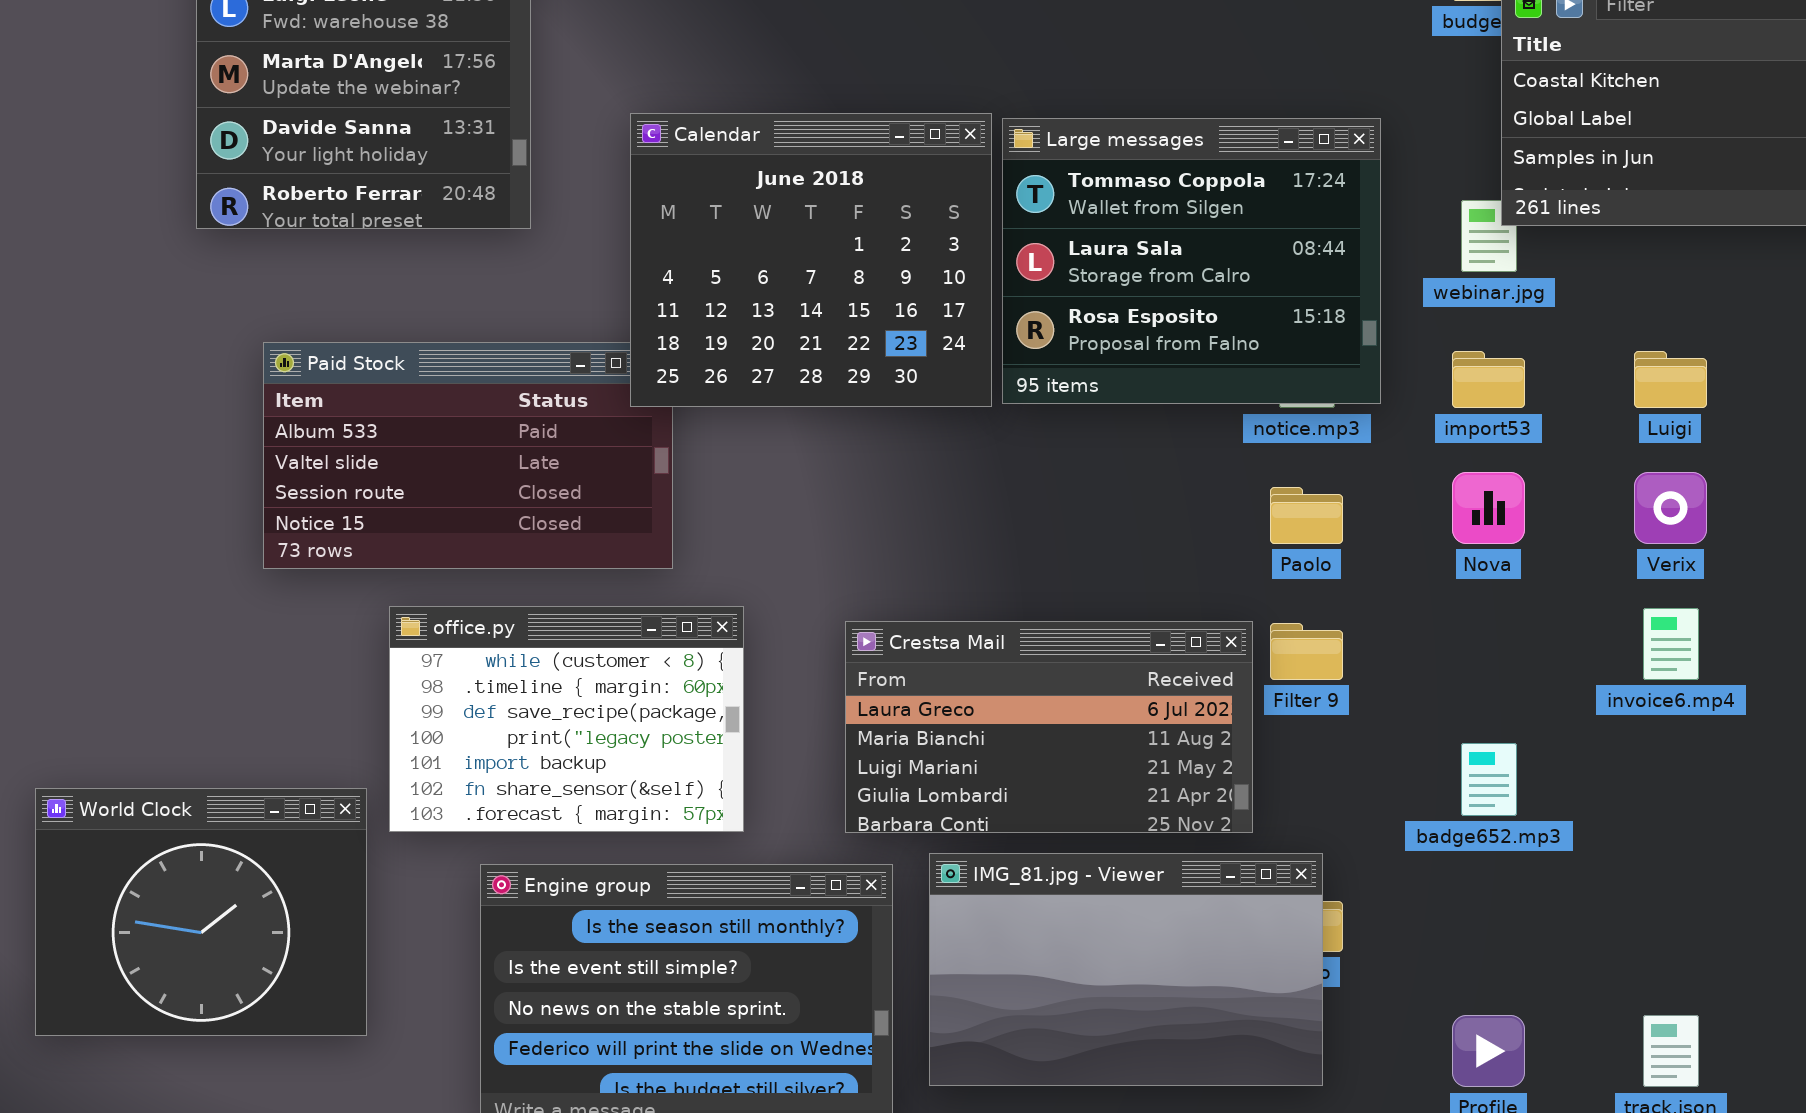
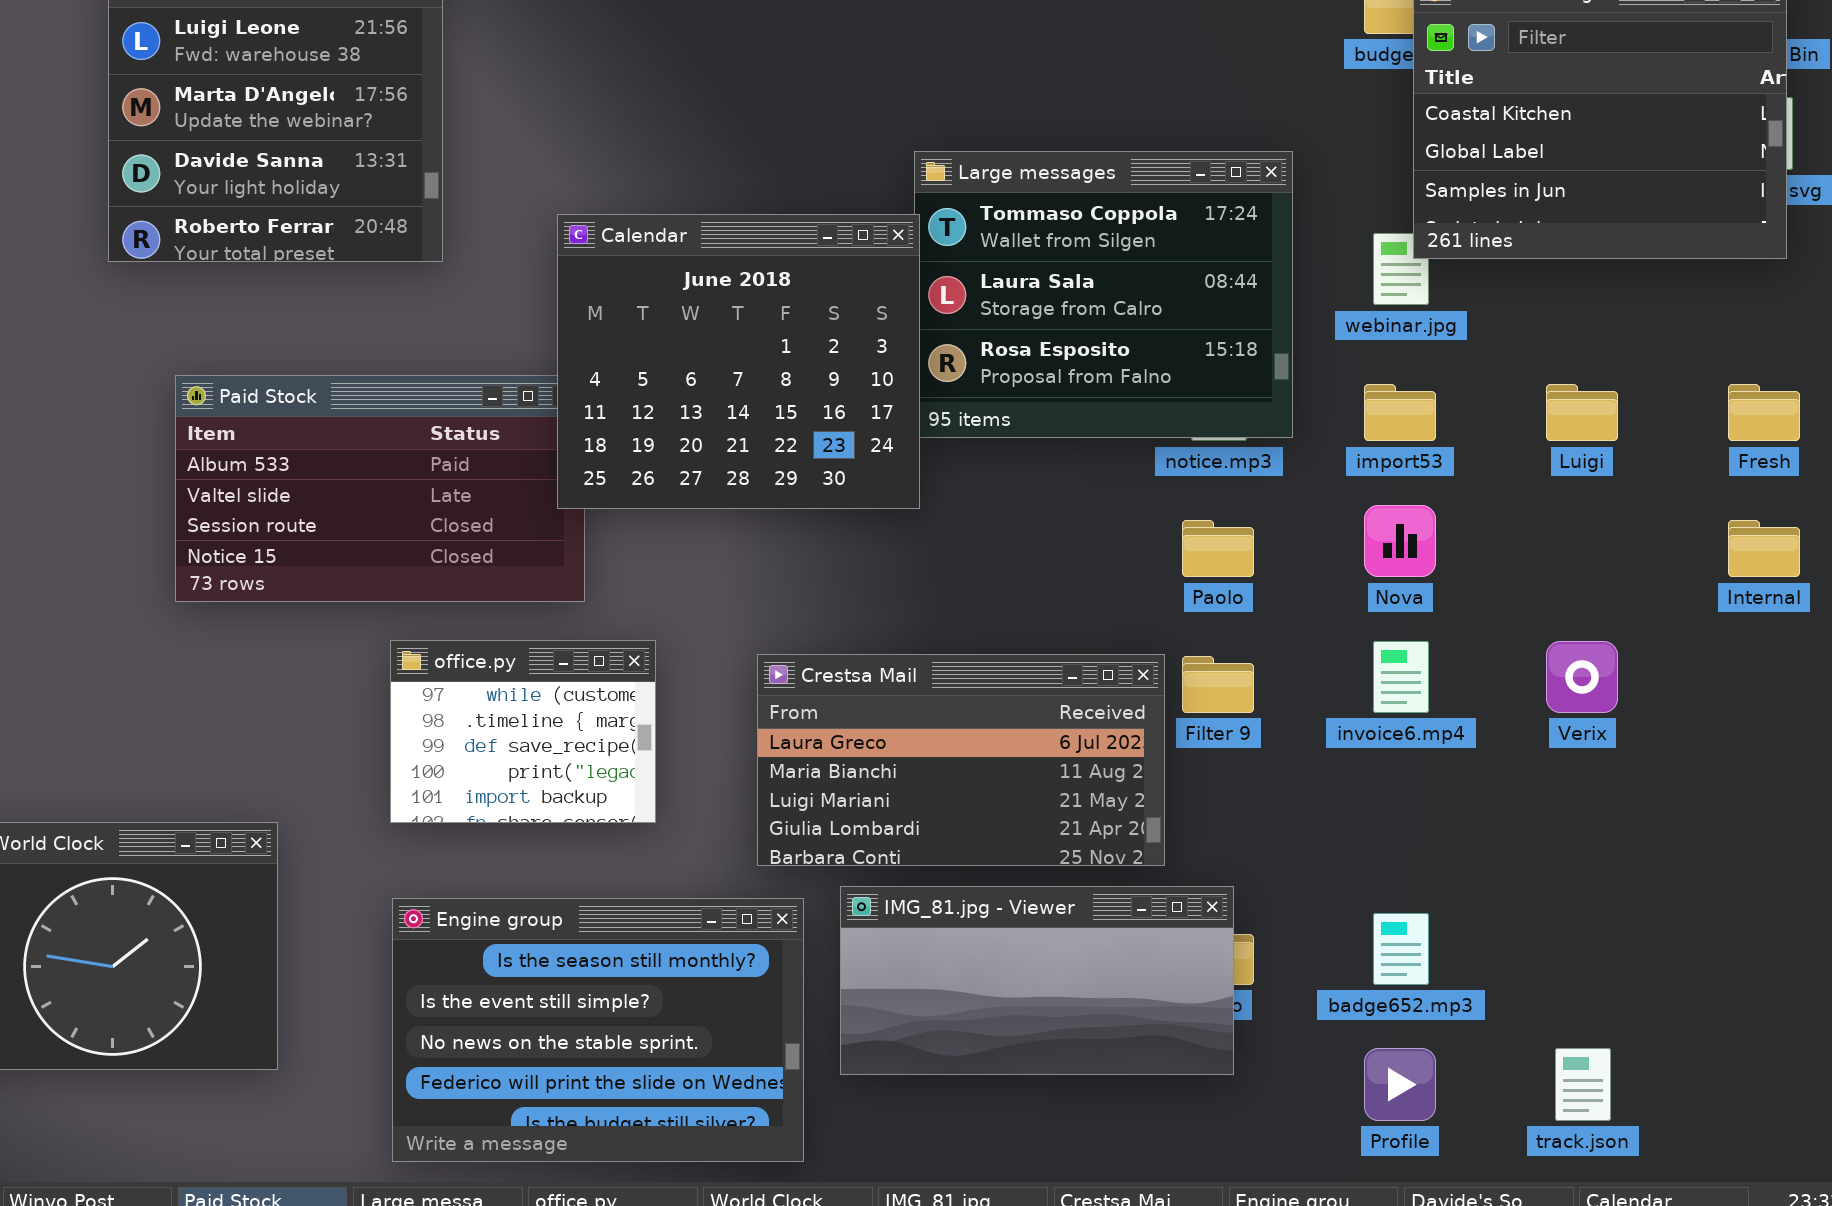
Calendar: [630,113,992,407] -> [557,214,920,509], moved
Verix: [1634,472,1707,544] -> [1546,641,1618,713], moved
office.py: [389,606,744,832] -> [390,640,656,823], resized
invoice6.mp4: [1643,608,1699,680] -> [1373,641,1429,713], moved
badge652.mp3: [1461,743,1517,816] -> [1373,913,1429,985], moved
IMG_81.jpg - Viewer: [929,853,1323,1086] -> [840,886,1234,1075], resized

